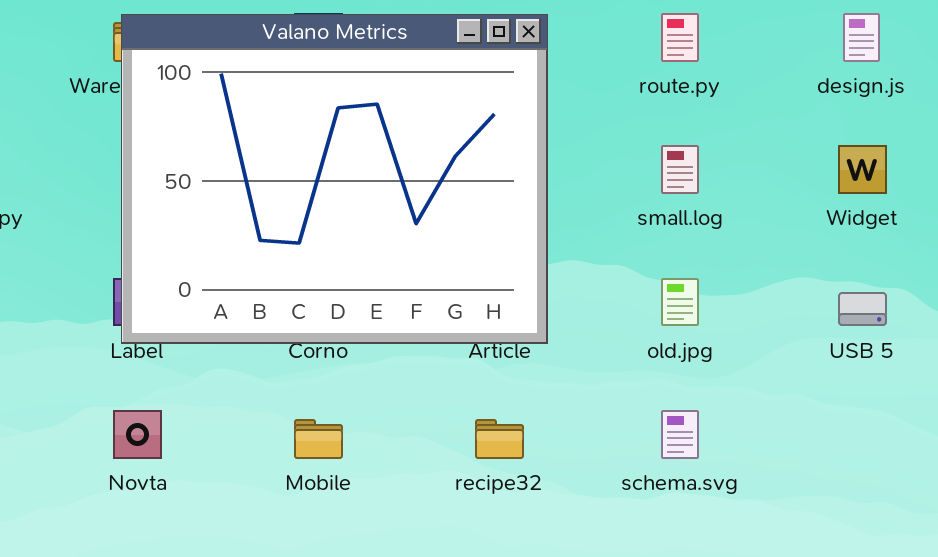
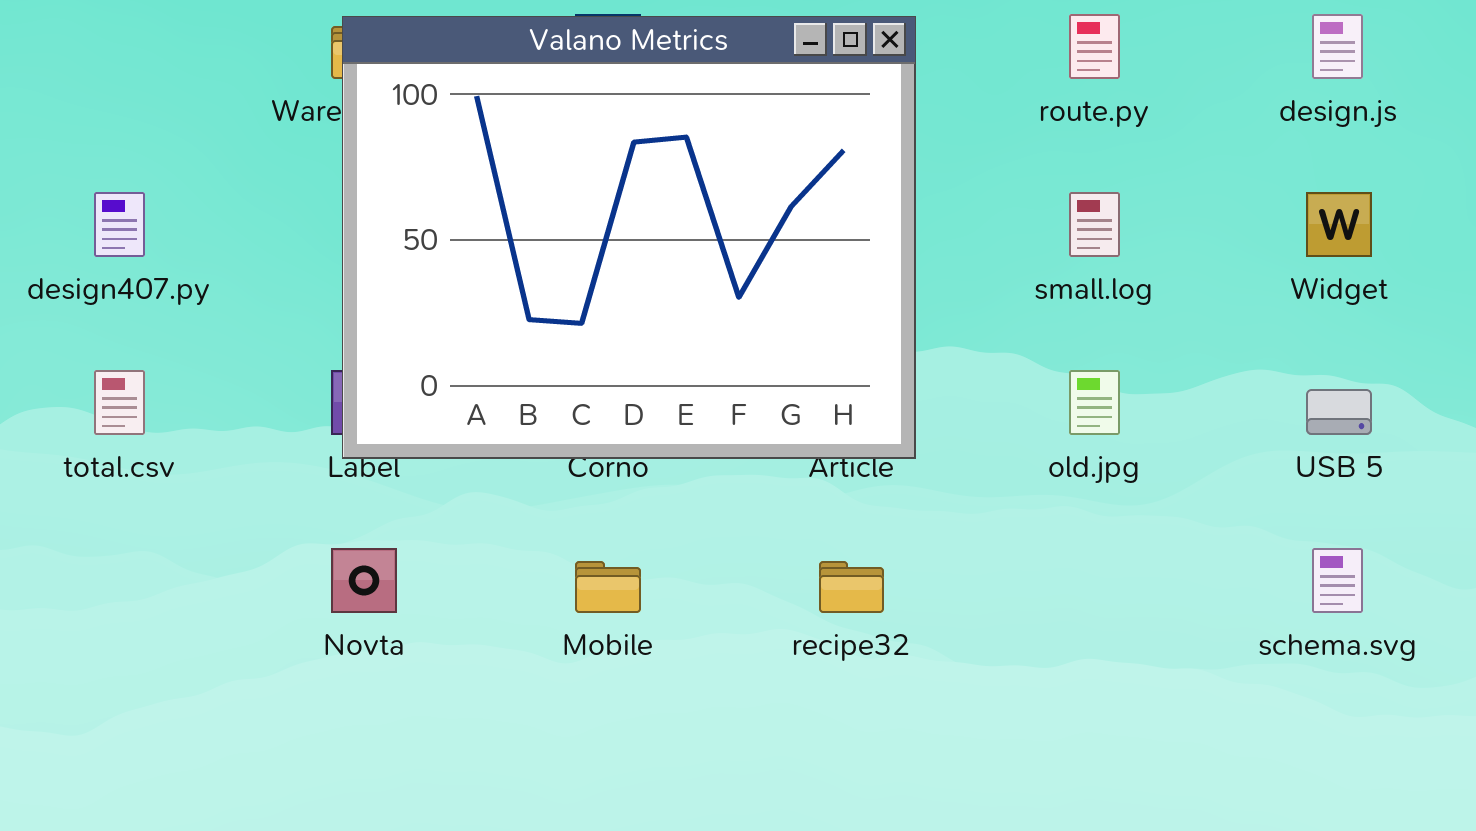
schema.svg: [661,410,699,459] -> [1312,548,1363,613], moved

